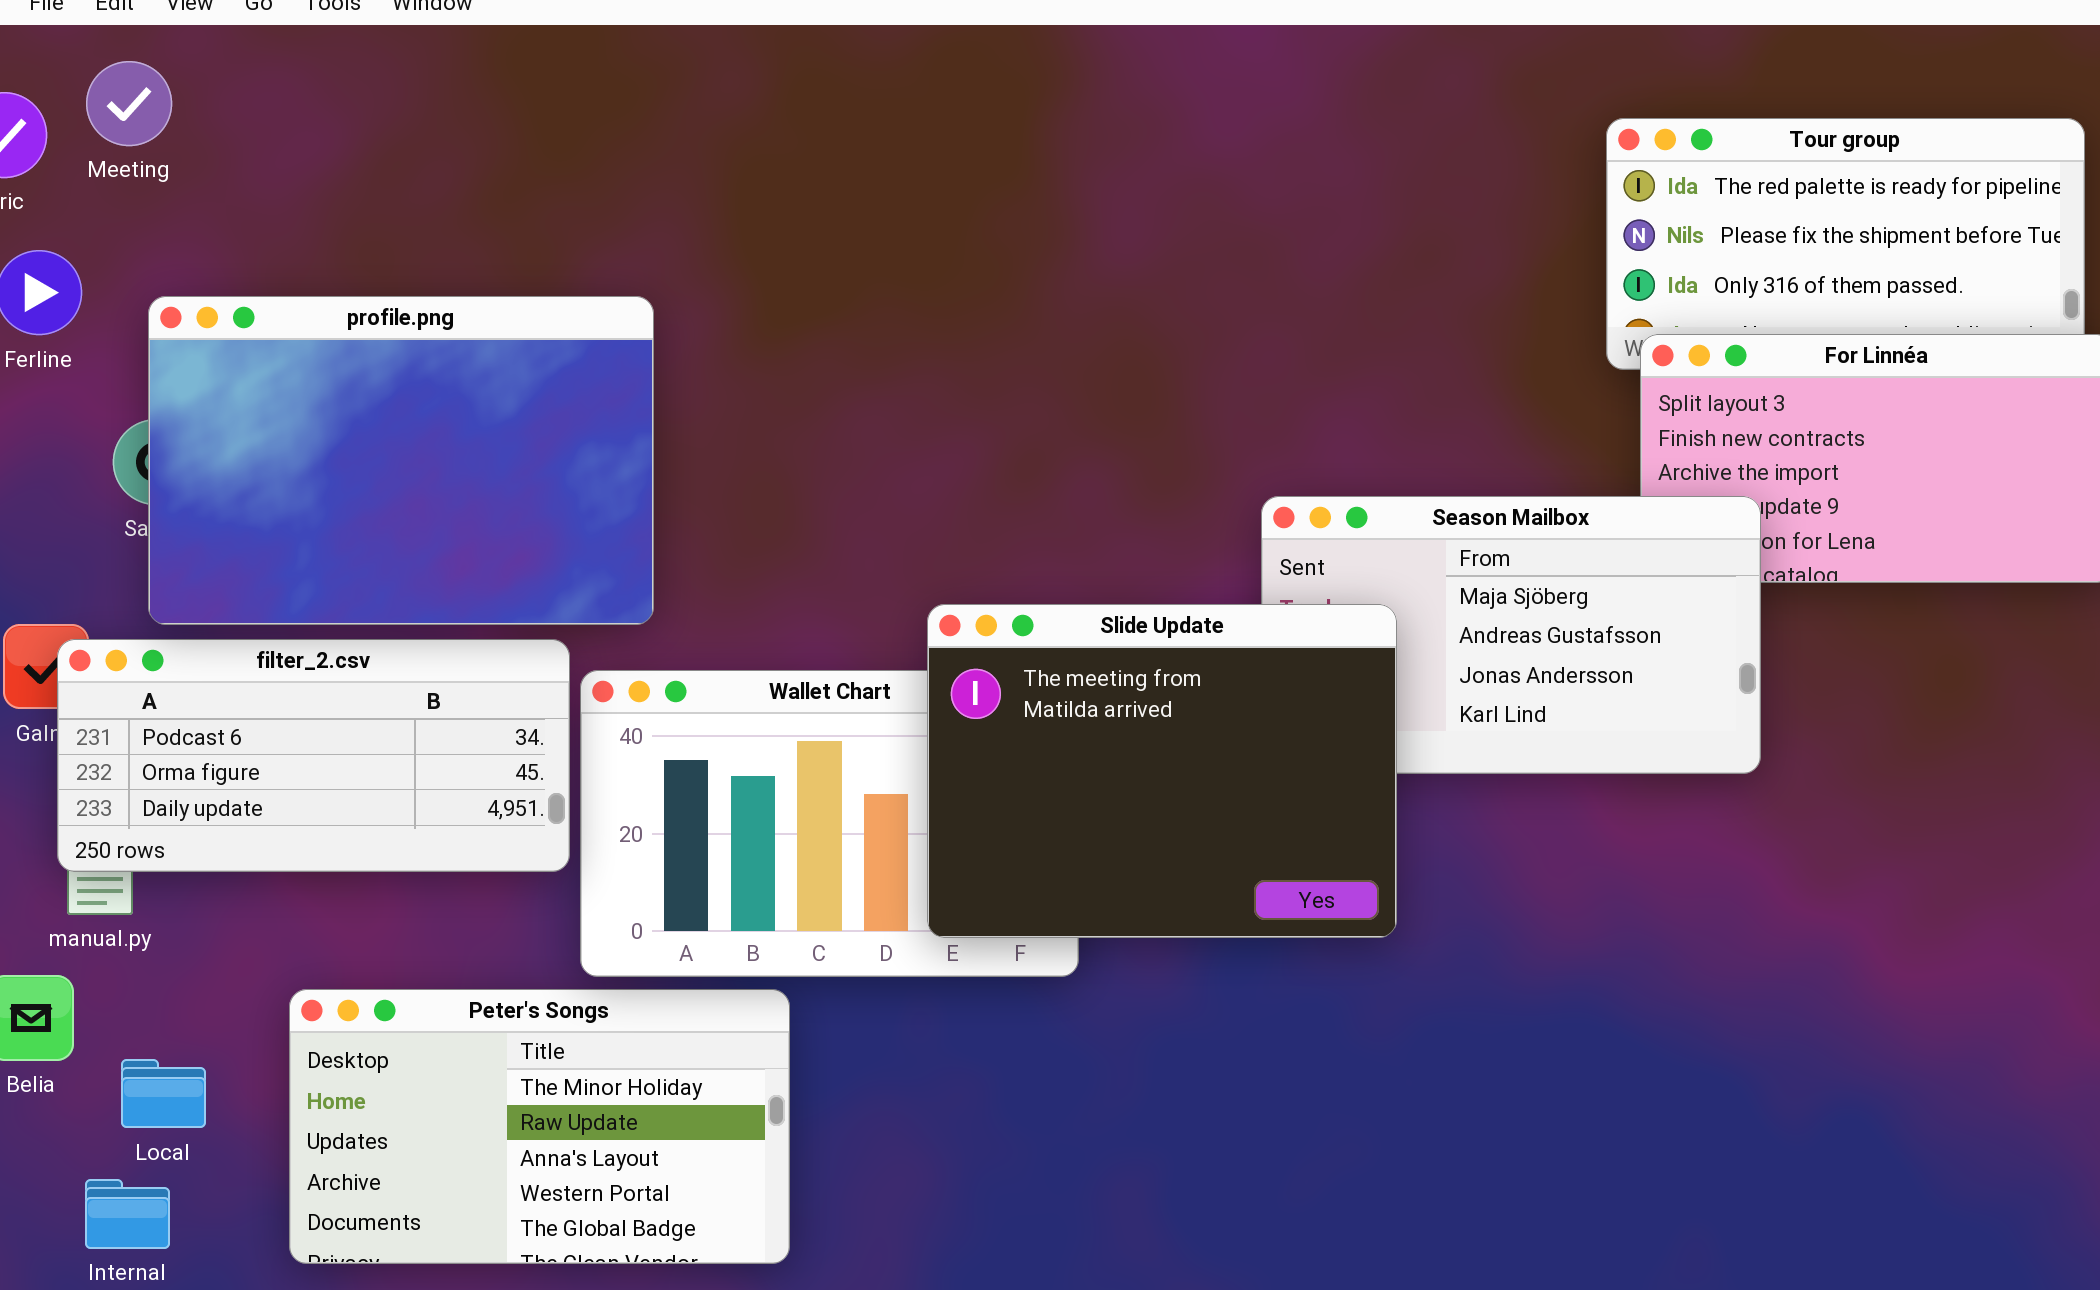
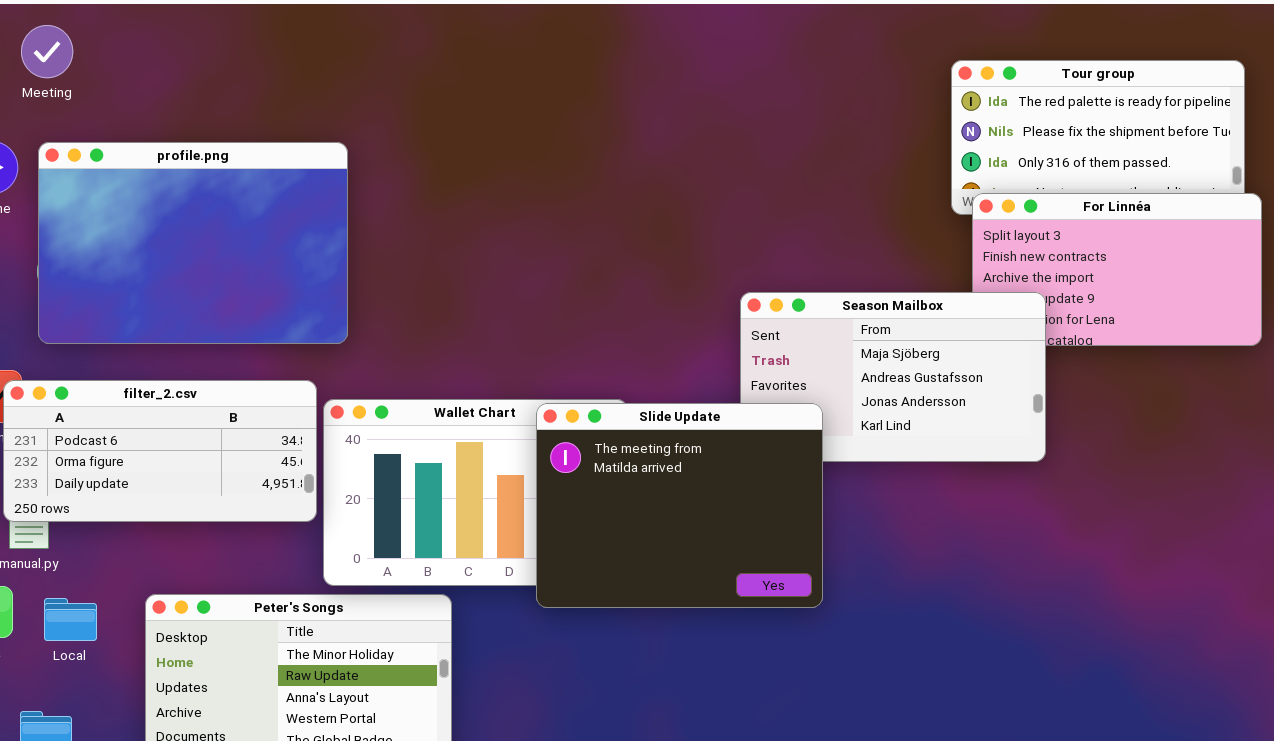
profile.png: [148,296,654,625] -> [38,142,348,344], moved
Slide Update: [927,604,1397,938] -> [536,403,823,608], moved
Local: [121,1059,206,1128] -> [44,598,97,641], moved

